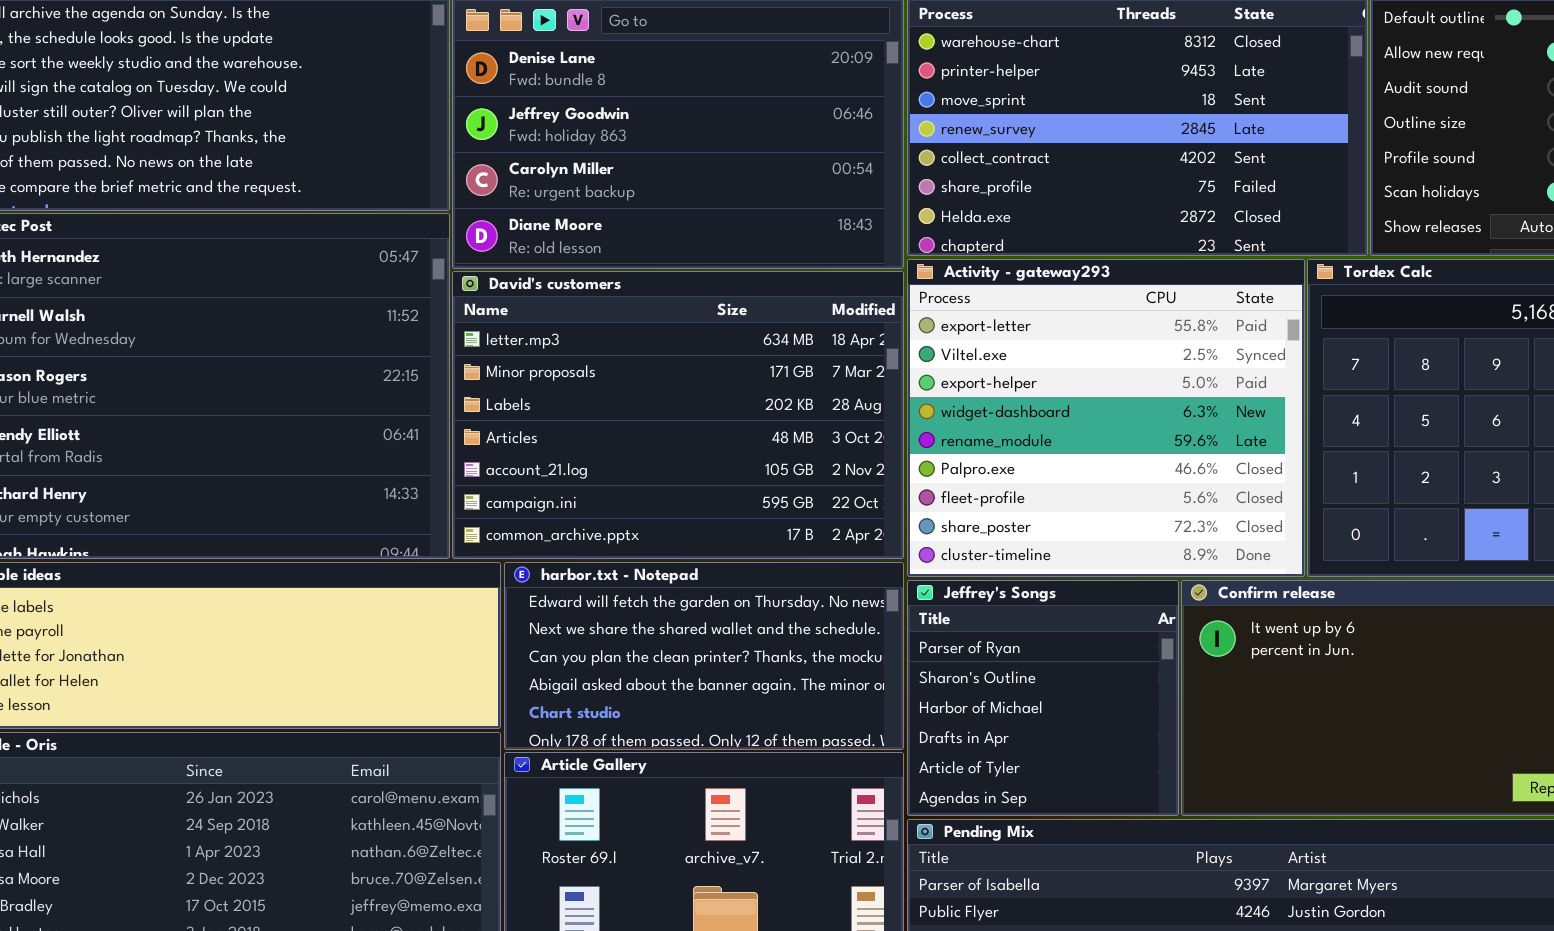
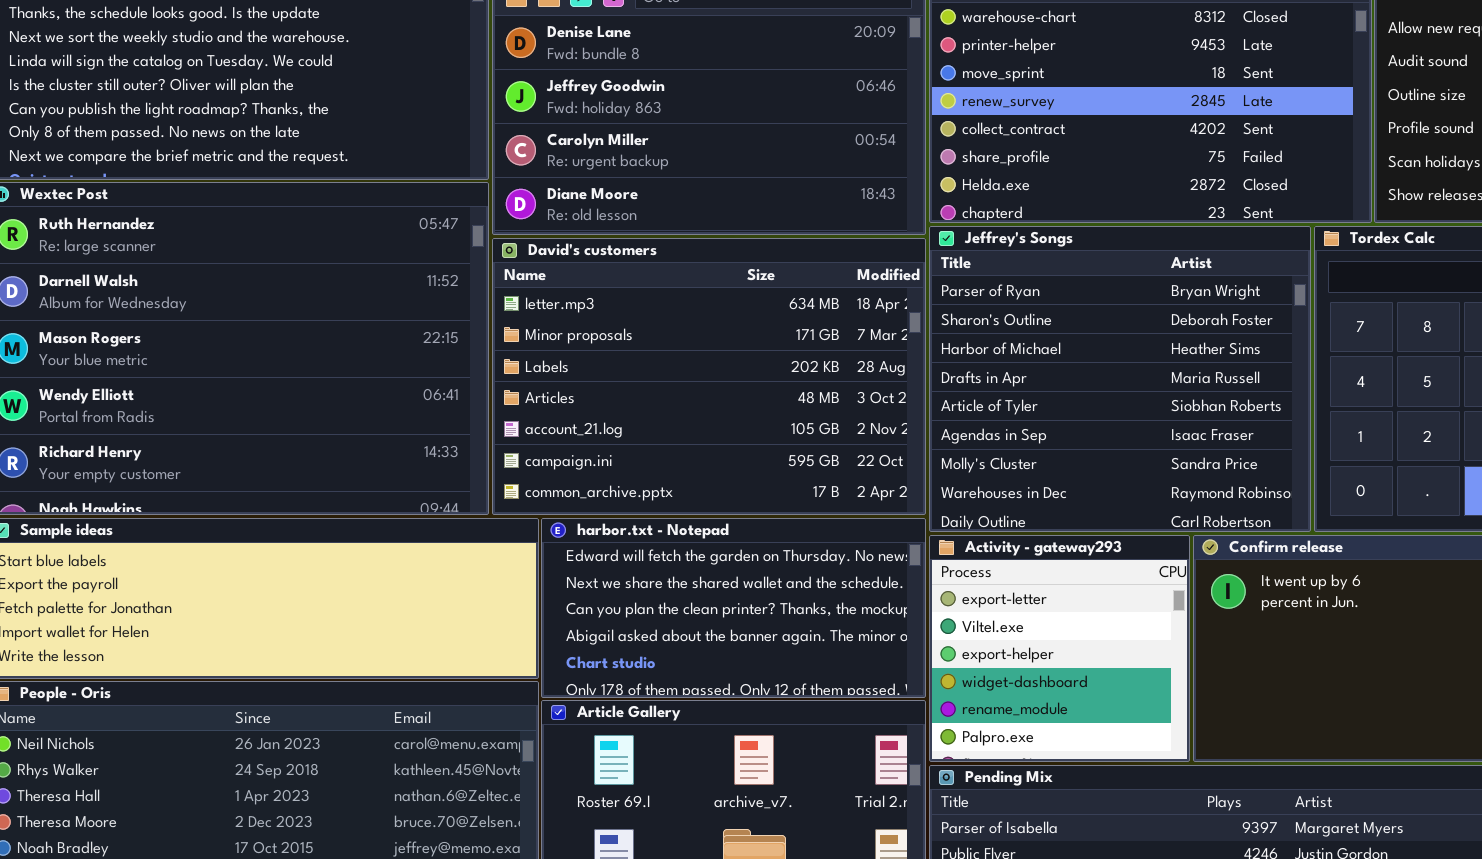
Activity - gateway293: [907,259,1305,577] -> [929,535,1190,762], moved, resized
Jeffrey's Songs: [907,580,1179,816] -> [929,226,1311,532], moved, resized

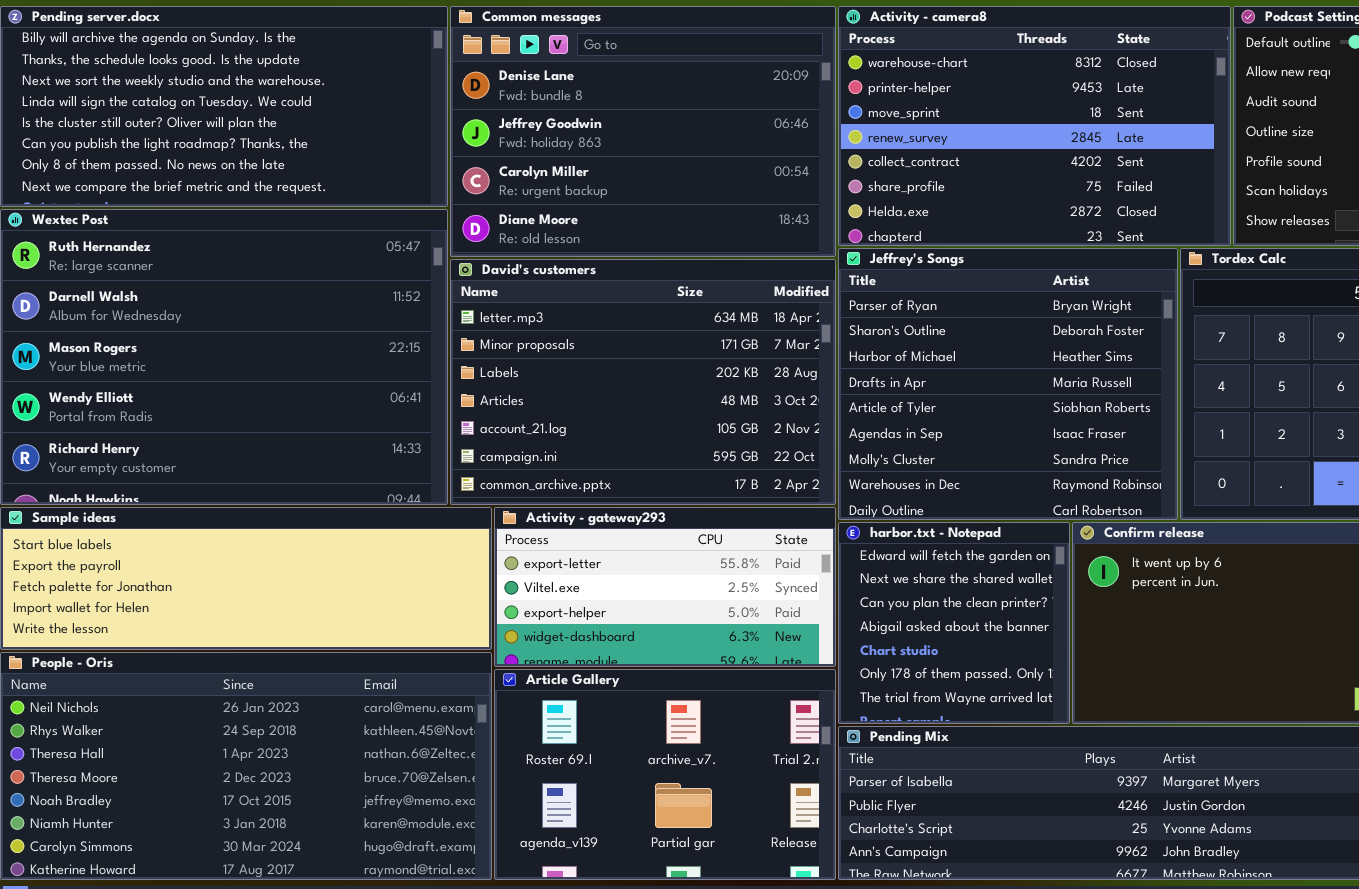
harbor.txt - Notepad: [541,518,926,698] -> [838,522,1070,724], moved, resized
Activity - gateway293: [929,535,1190,762] -> [494,507,836,667], moved, resized

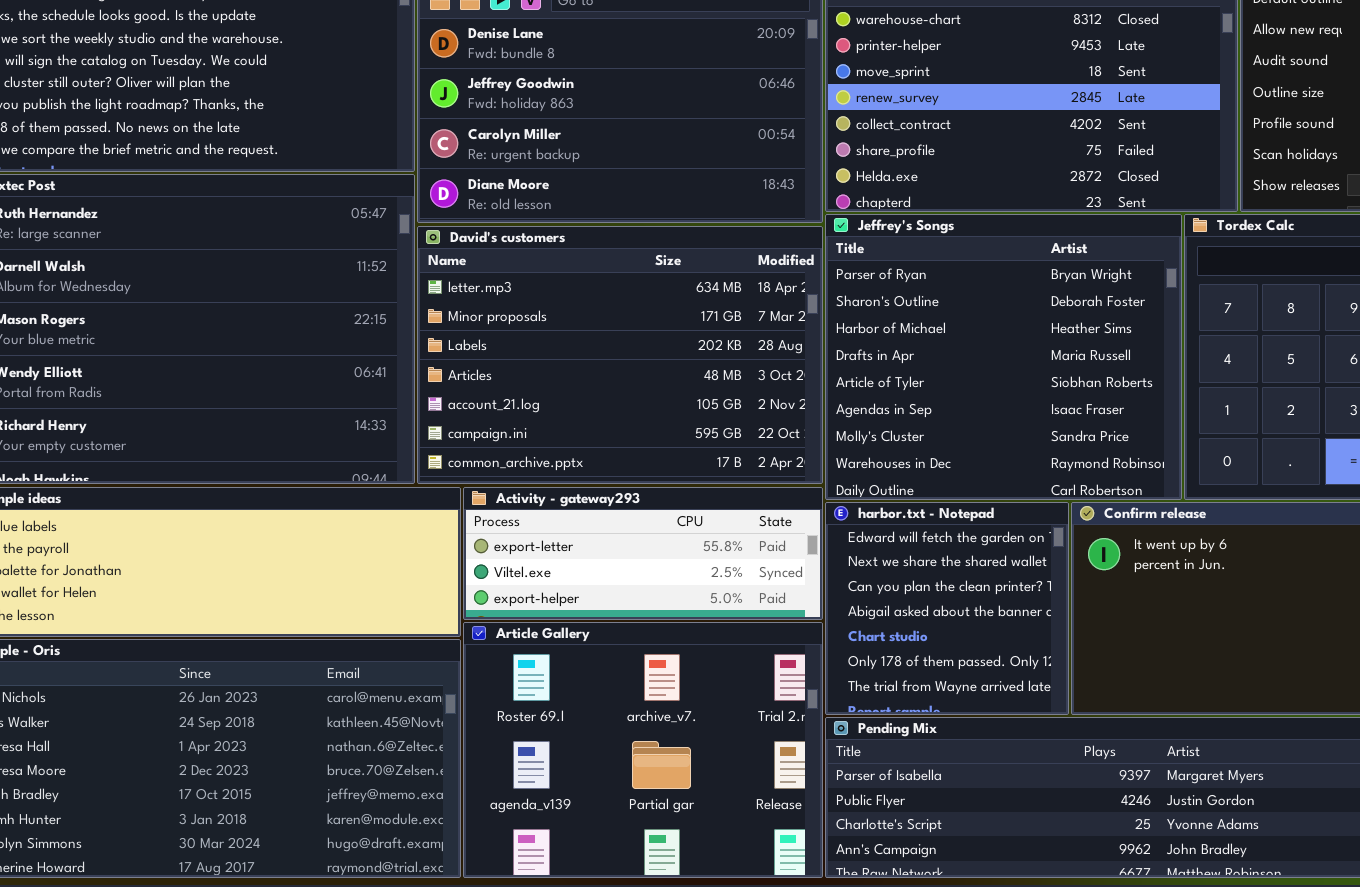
Activity - gateway293: [494,507,836,667] -> [463,487,823,620], resized
Article Gallery: [494,669,836,880] -> [463,622,823,878], resized

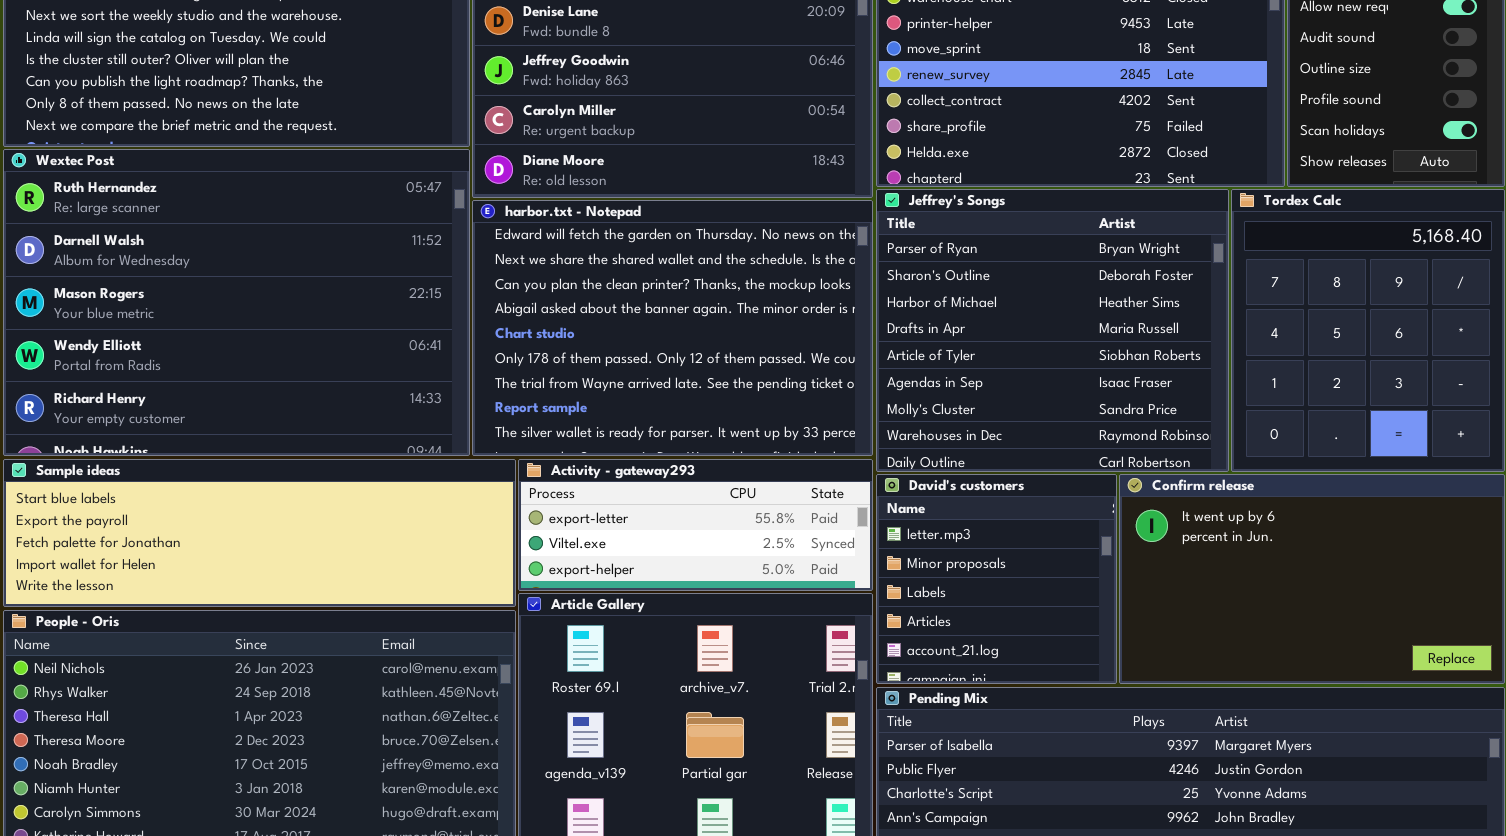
David's customers: [417,226,823,484] -> [876,474,1117,684], moved, resized
harbor.txt - Notepad: [825,502,1069,715] -> [472,200,873,456], moved, resized

